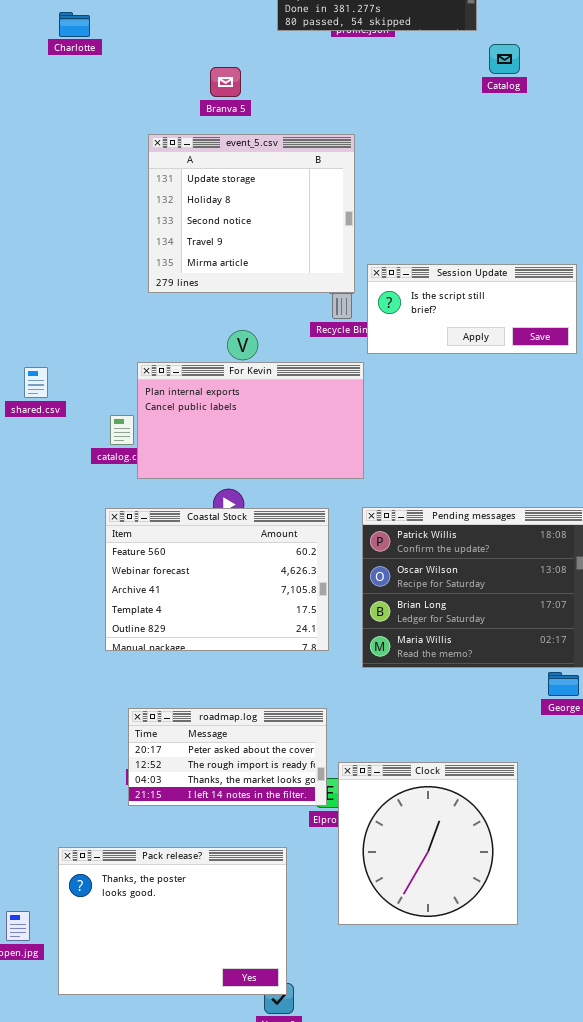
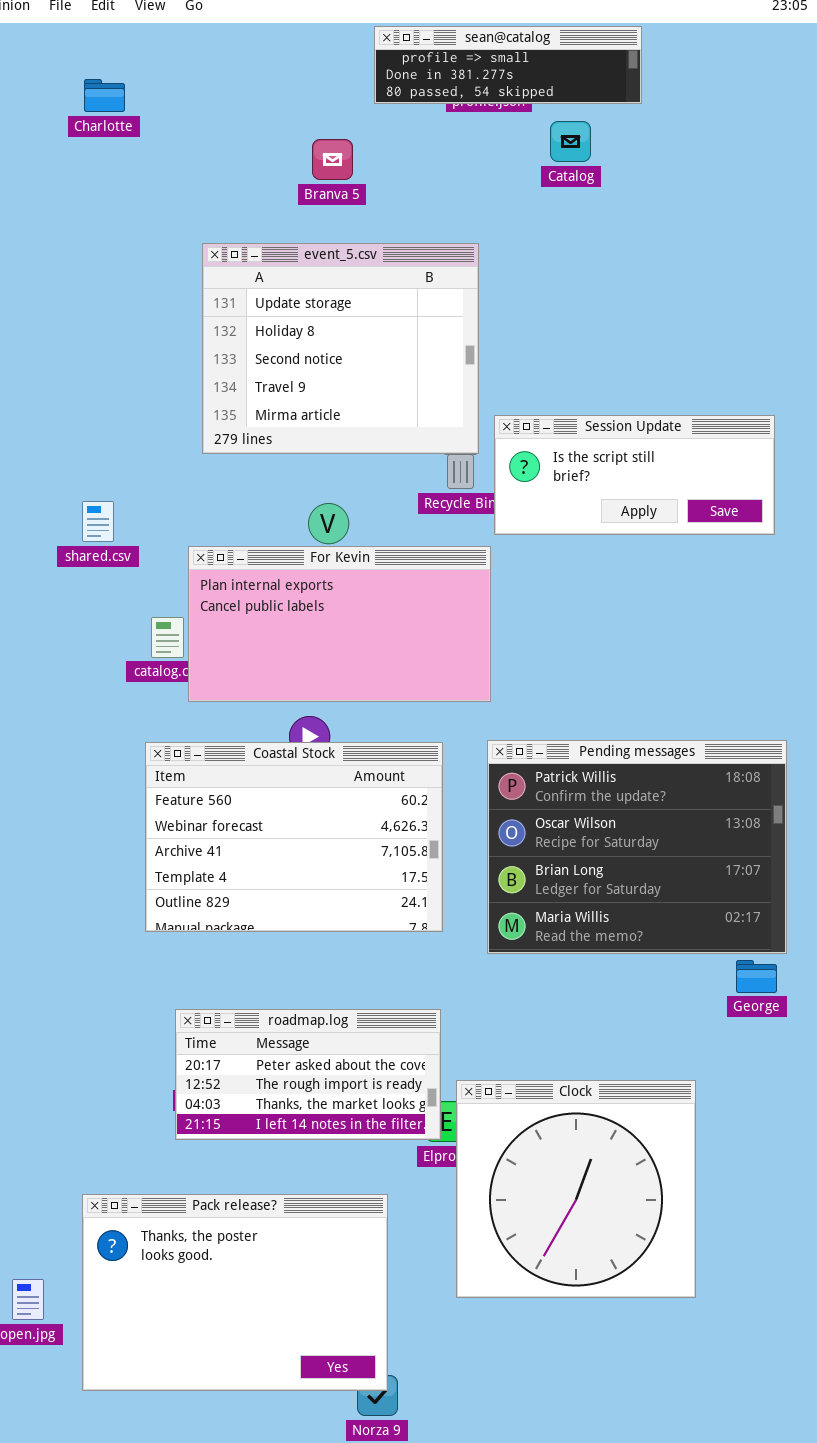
Catalog: [489,44,520,74] -> [550,121,591,162], moved
Branva 5: [210,67,241,97] -> [312,139,353,180], moved
shared.csv: [24,367,48,398] -> [82,501,114,542], moved

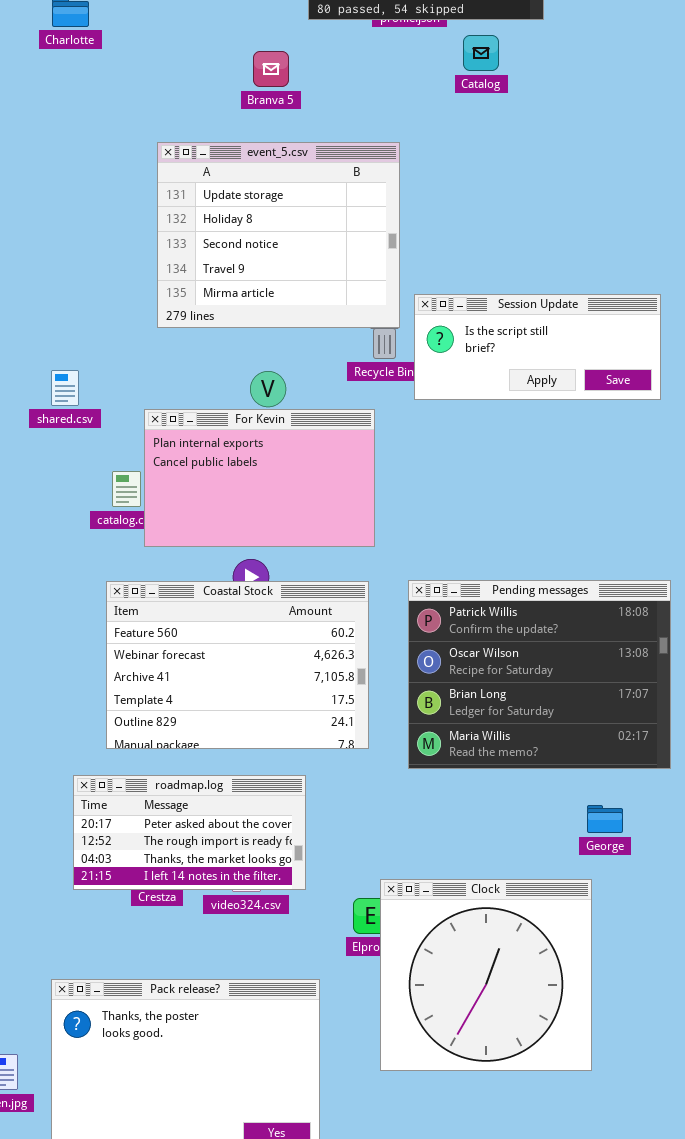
For Kevin: [188,546,491,702] -> [144,409,375,547], resized
George: [736,960,777,993] -> [587,805,623,833], moved
roadmap.log: [175,1009,441,1140] -> [73,775,306,890], moved

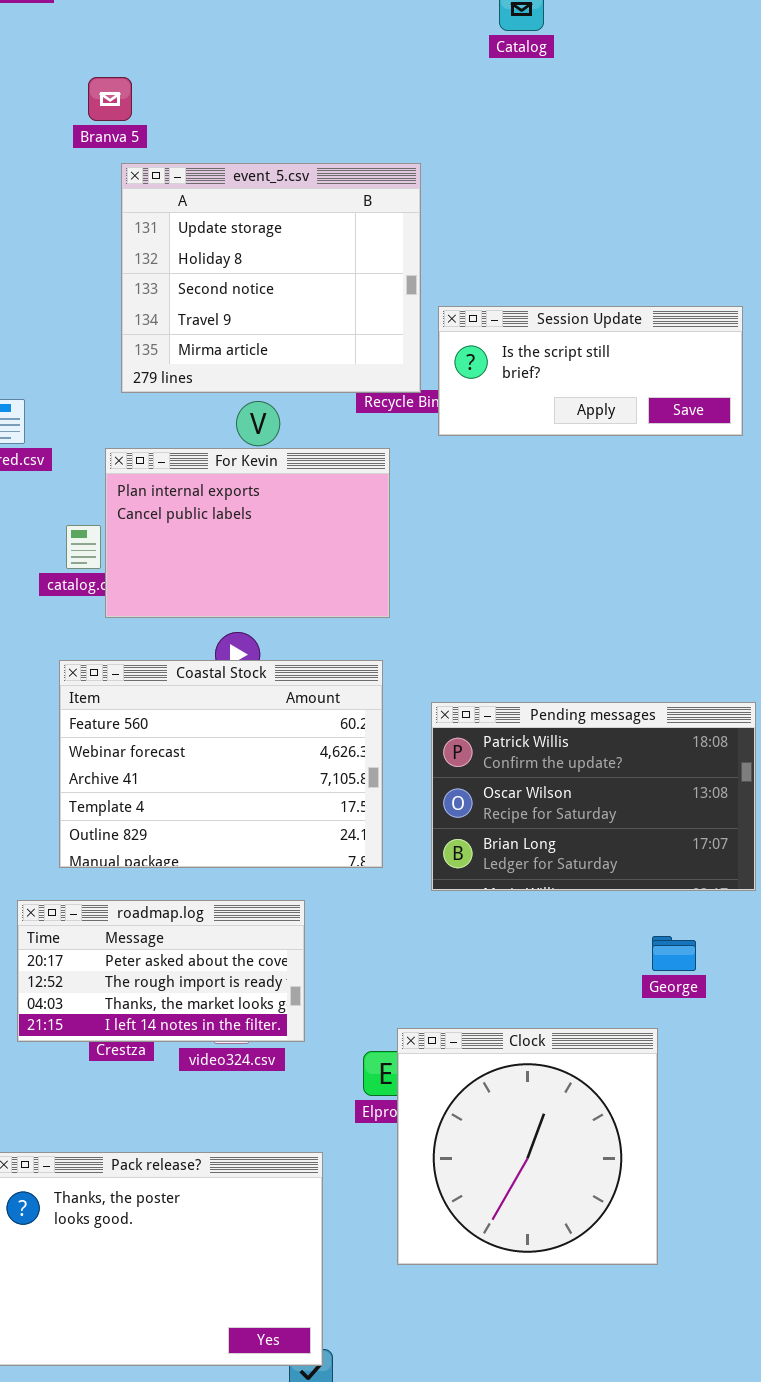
Branva 5: [253,51,289,87] -> [88,77,132,121], moved
event_5.csv: [157,142,400,328] -> [121,163,421,393], moved
Pending messages: [408,580,671,769] -> [431,702,756,891], resized

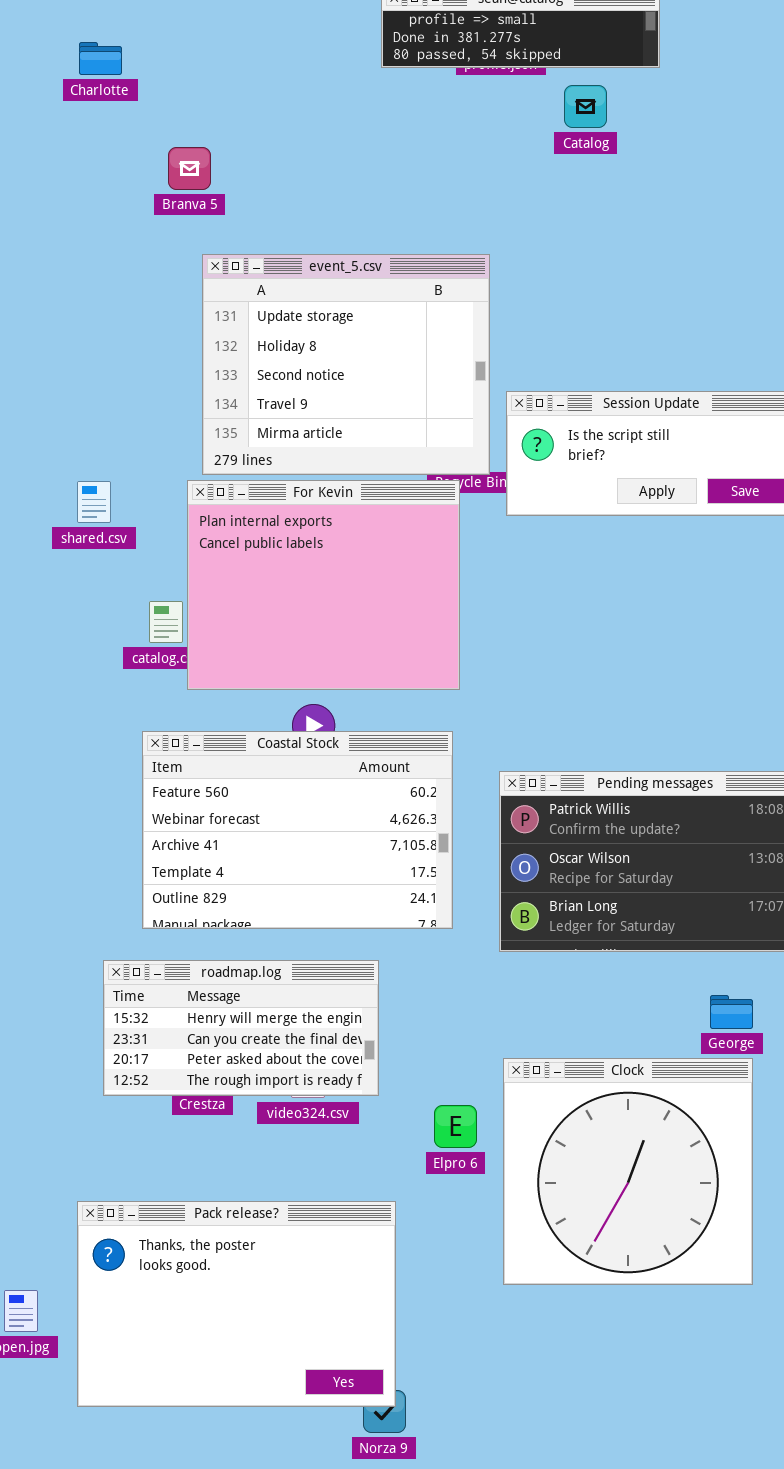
Branva 5: [88,77,132,121] -> [168,147,211,190], moved
For Kevin: [105,448,390,618] -> [187,480,460,690], resized
roadmap.log: [17,900,305,1042] -> [103,960,379,1096], scrolled up 2 rows
Clock: [397,1028,658,1265] -> [503,1058,753,1285], moved

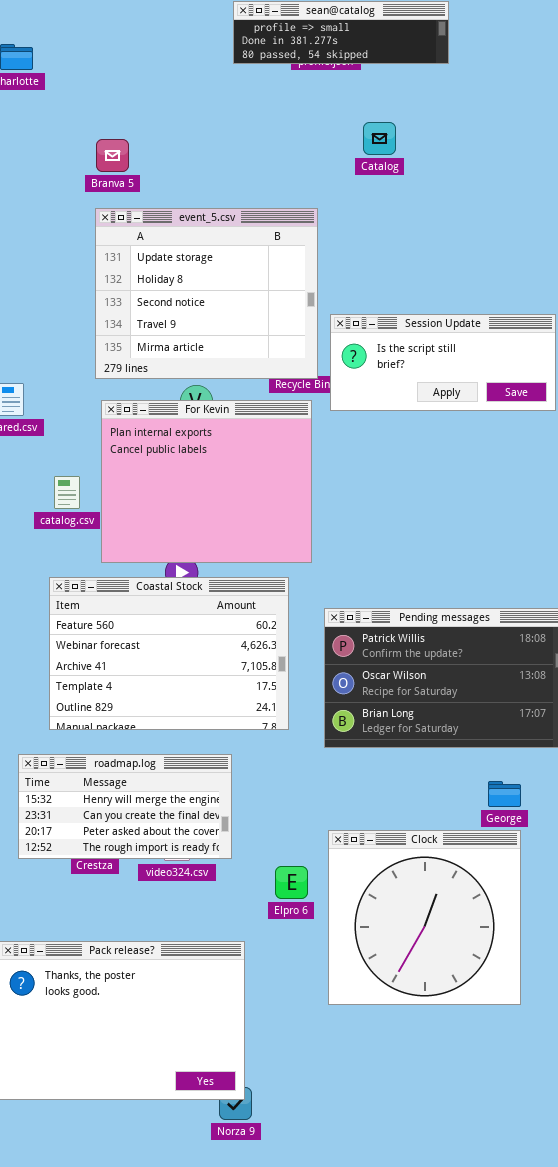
Catalog: [564,85,607,128] -> [363,122,396,155], moved
Branva 5: [168,147,211,190] -> [96,139,129,172], moved
For Kevin: [187,480,460,690] -> [101,400,312,563], moved

